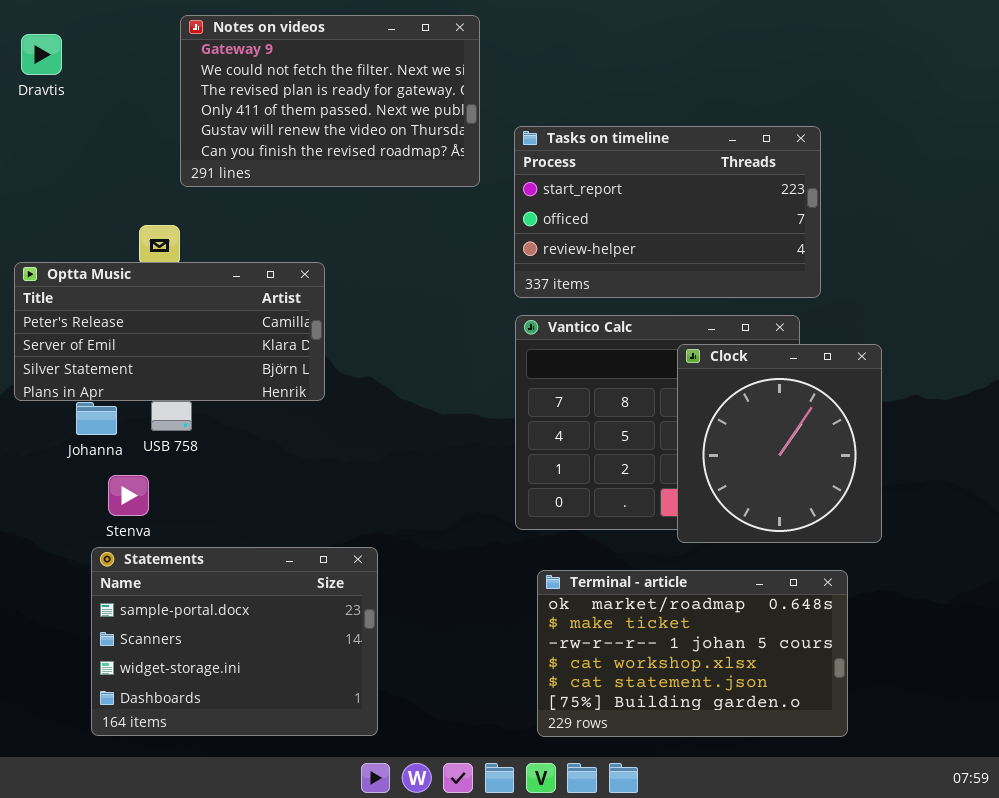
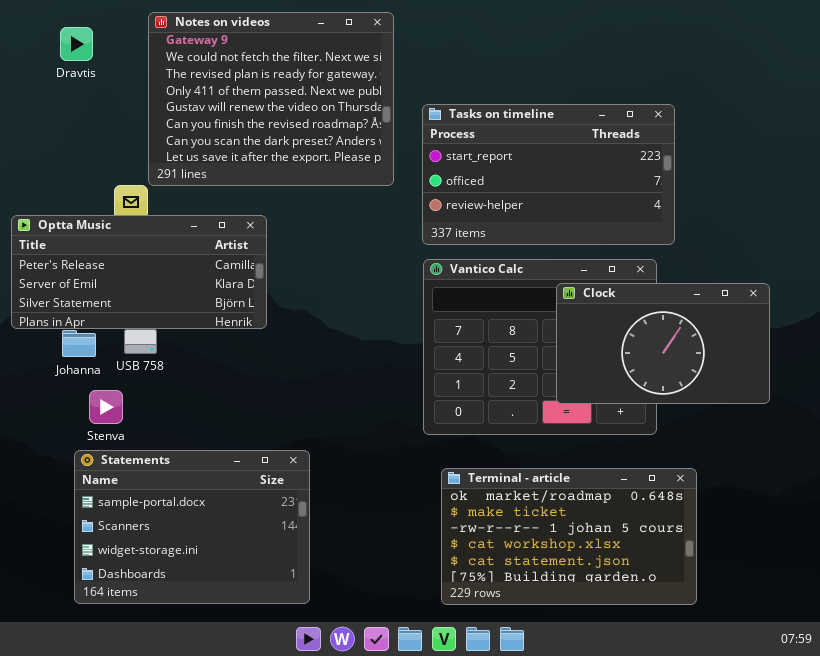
Notes on videos: [180,15,480,187] -> [148,12,394,186], resized
Dravtis: [21,34,62,75] -> [60,27,93,61], moved
Clock: [677,344,882,543] -> [556,283,770,404], resized

